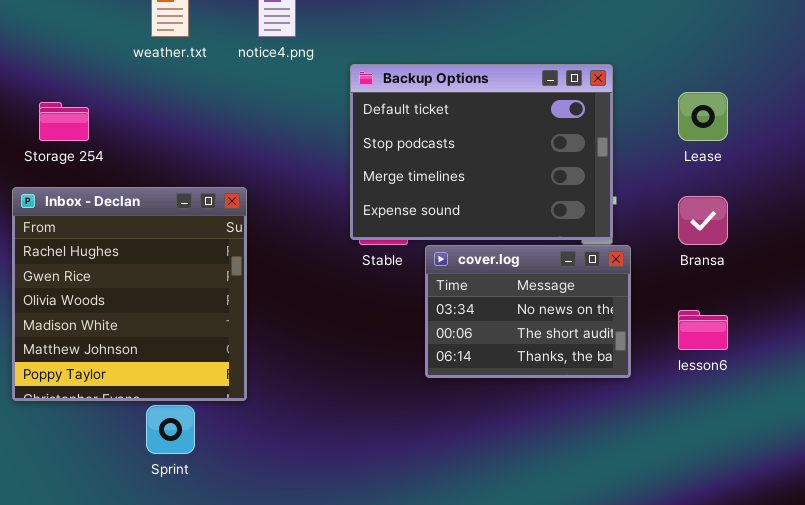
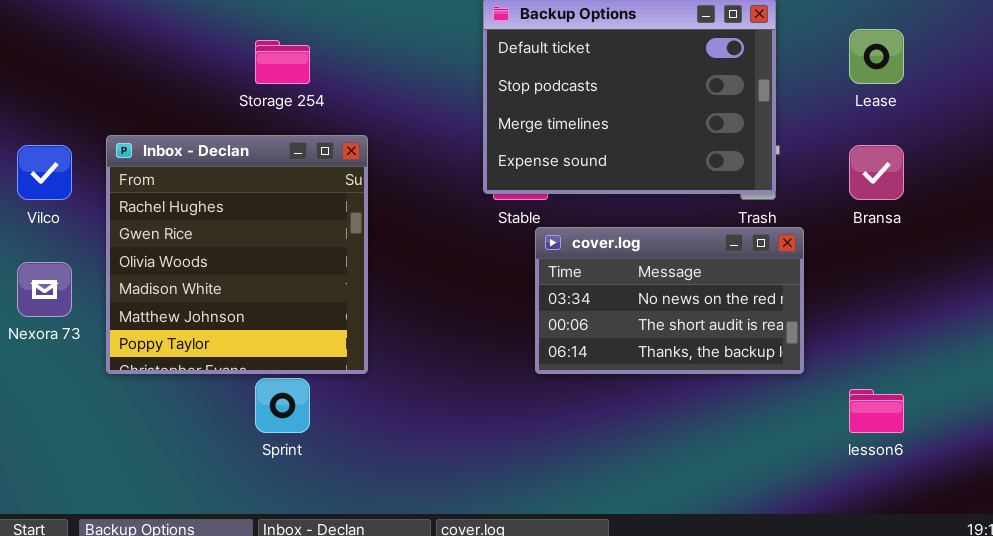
Storage 254: [39,102,89,141] -> [255,40,310,84], moved
cover.log: [425,245,631,378] -> [535,227,804,374], moved, resized
lesson6: [678,310,728,350] -> [849,389,904,433], moved

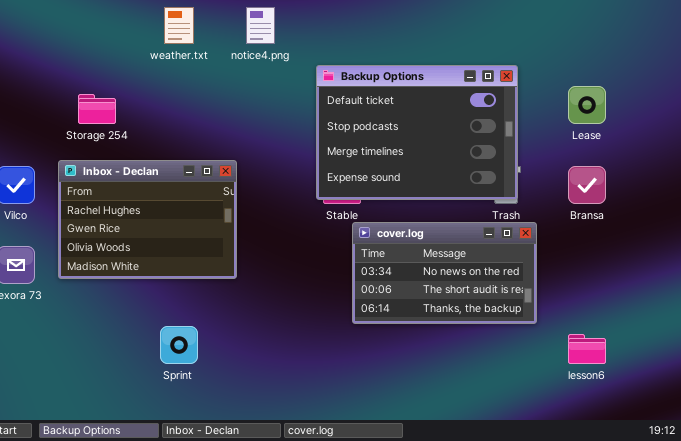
Storage 254: [255,40,310,84] -> [78,94,116,124], moved
Inbox - Declan: [106,135,368,374] -> [58,160,237,279], resized

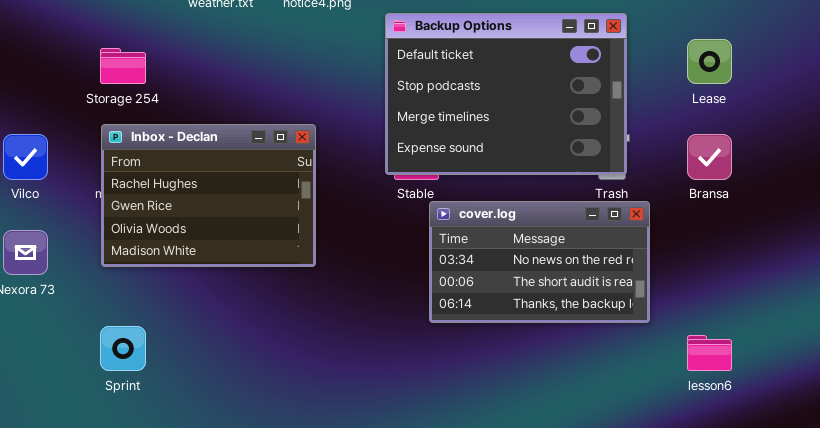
Inbox - Declan: [58,160,237,279] -> [101,124,316,267], moved
Sprint: [160,326,198,364] -> [100,326,146,371], moved

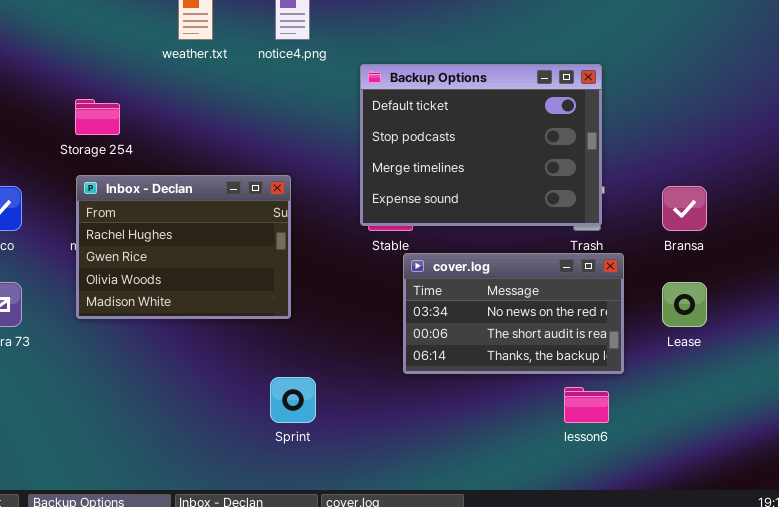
Lease: [687,39,732,84] -> [662,282,707,327], moved
Sprint: [100,326,146,371] -> [270,377,316,423], moved
lesson6: [687,335,732,371] -> [564,387,609,423], moved

